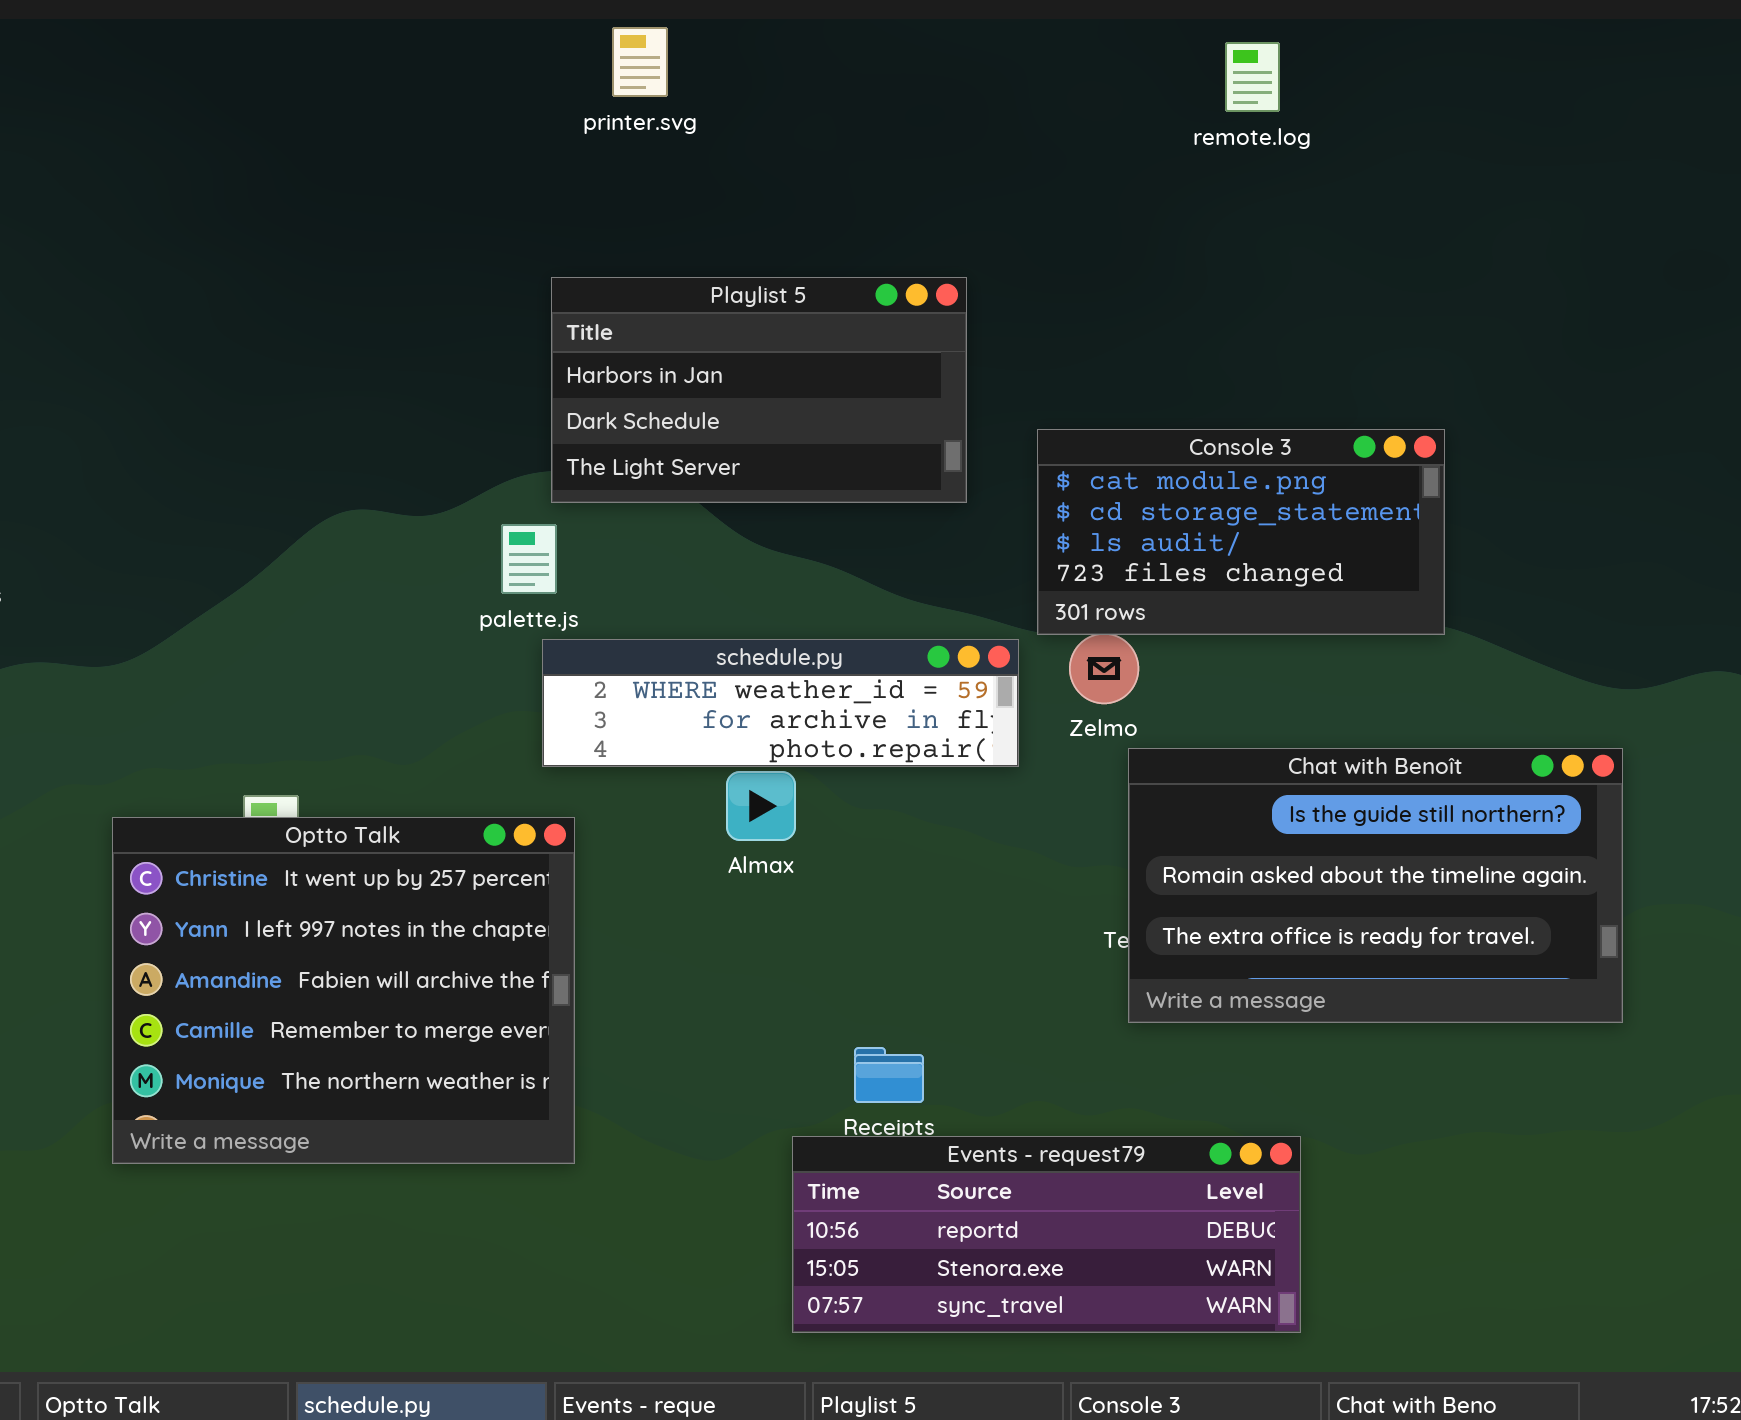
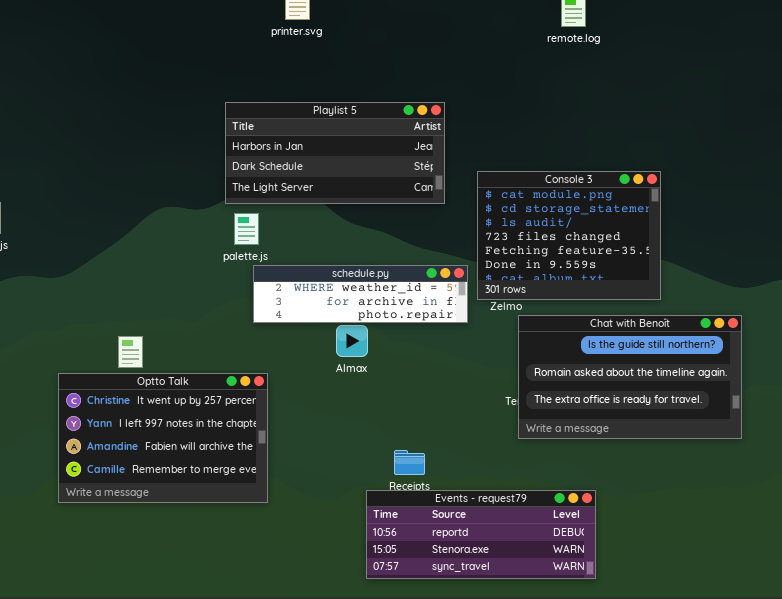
Playlist 5: [551,277,967,503] -> [225,102,445,204], resized
Console 3: [1037,429,1445,635] -> [477,171,661,300], resized
Optto Talk: [112,817,575,1164] -> [58,373,268,503], resized

